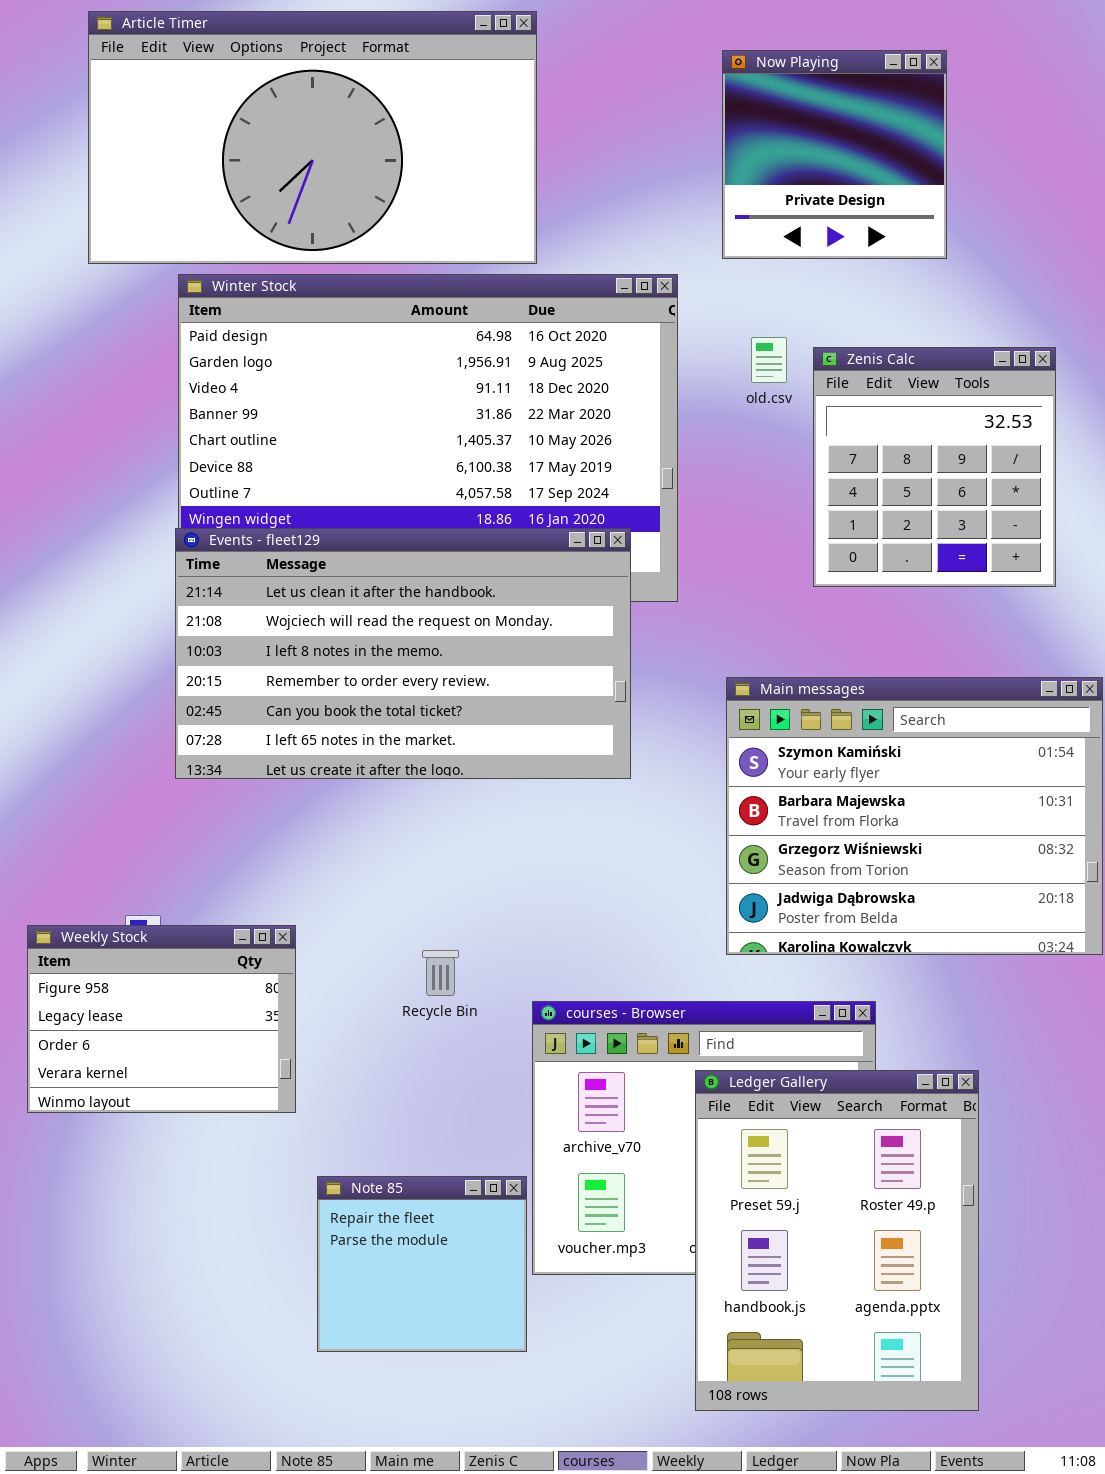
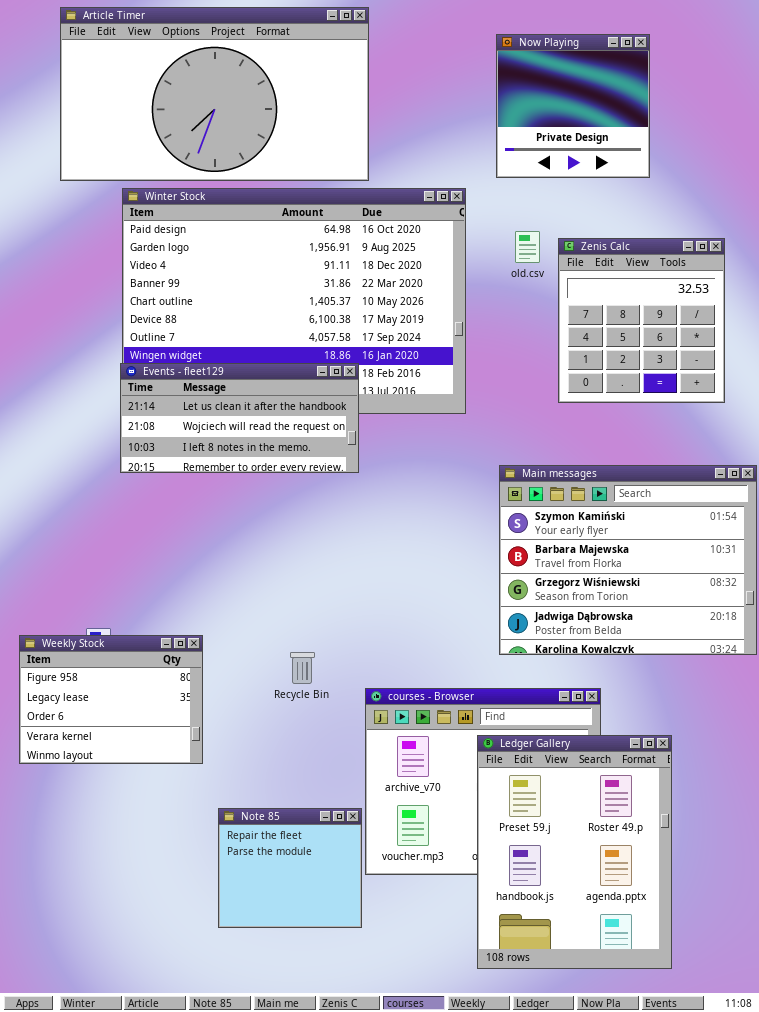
Events - fleet129: [175,528,631,779] -> [120,363,359,473], resized

